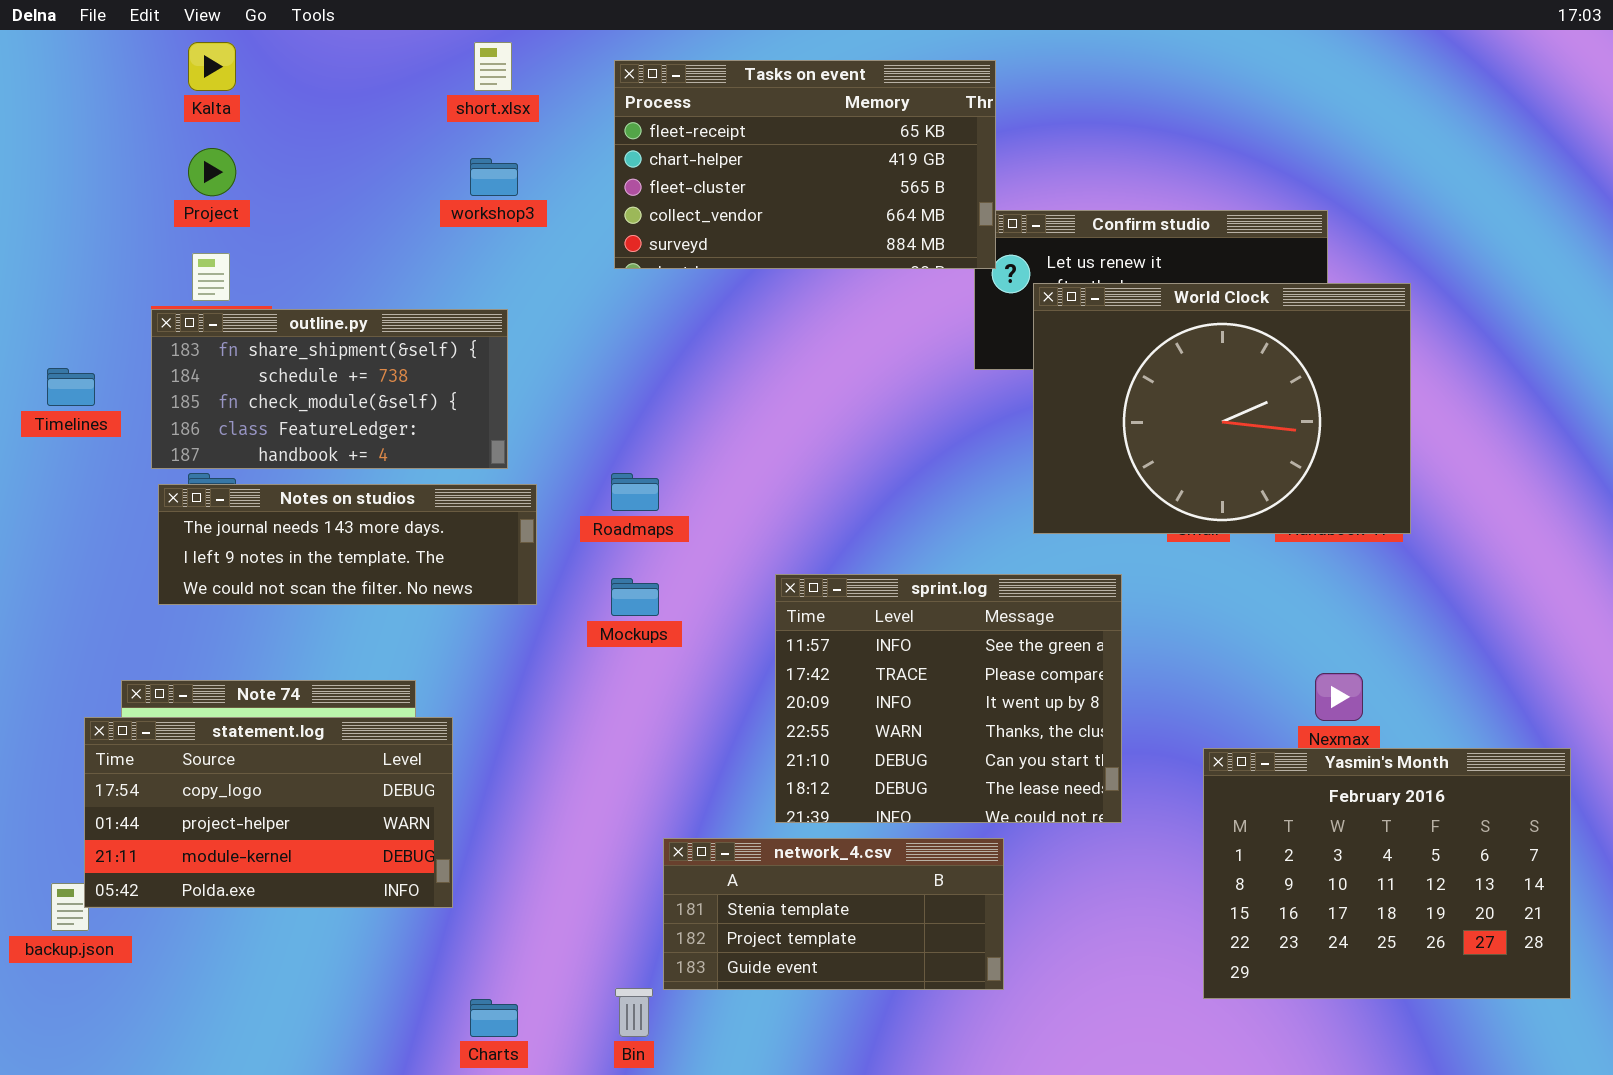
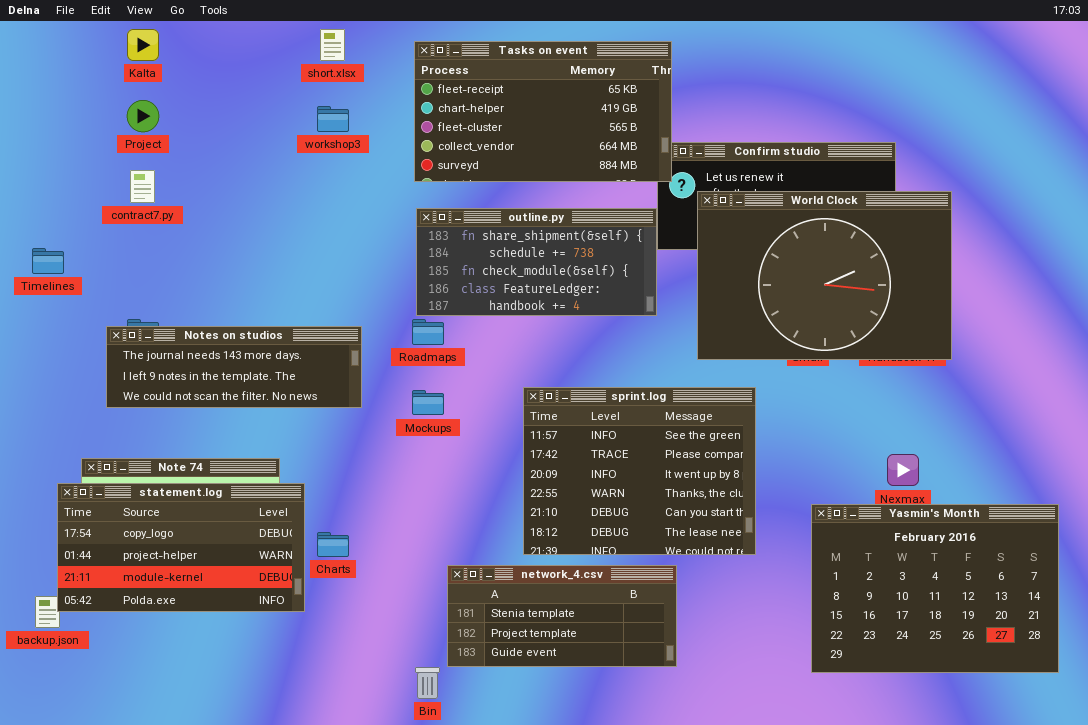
outline.py: [151,309,508,469] -> [416,208,657,316], moved
Charts: [470,999,518,1037] -> [317,532,349,557], moved

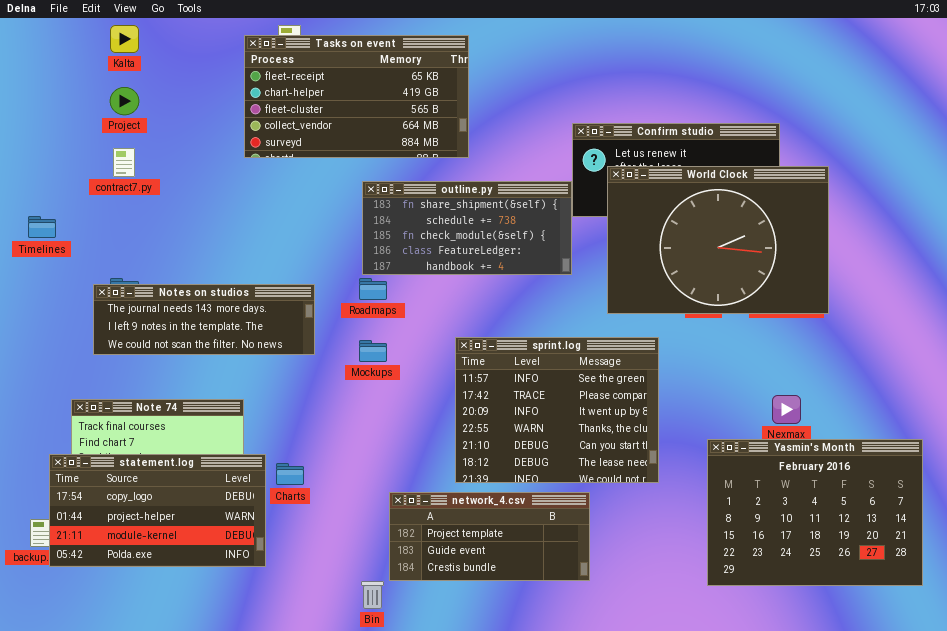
Tasks on event: [414,41,672,182] -> [244,35,469,158], moved
statement.log: [57,483,305,612] -> [49,454,266,567], moved
network_4.csv: [447,565,677,667] -> [389,492,590,581], scrolled down 1 row

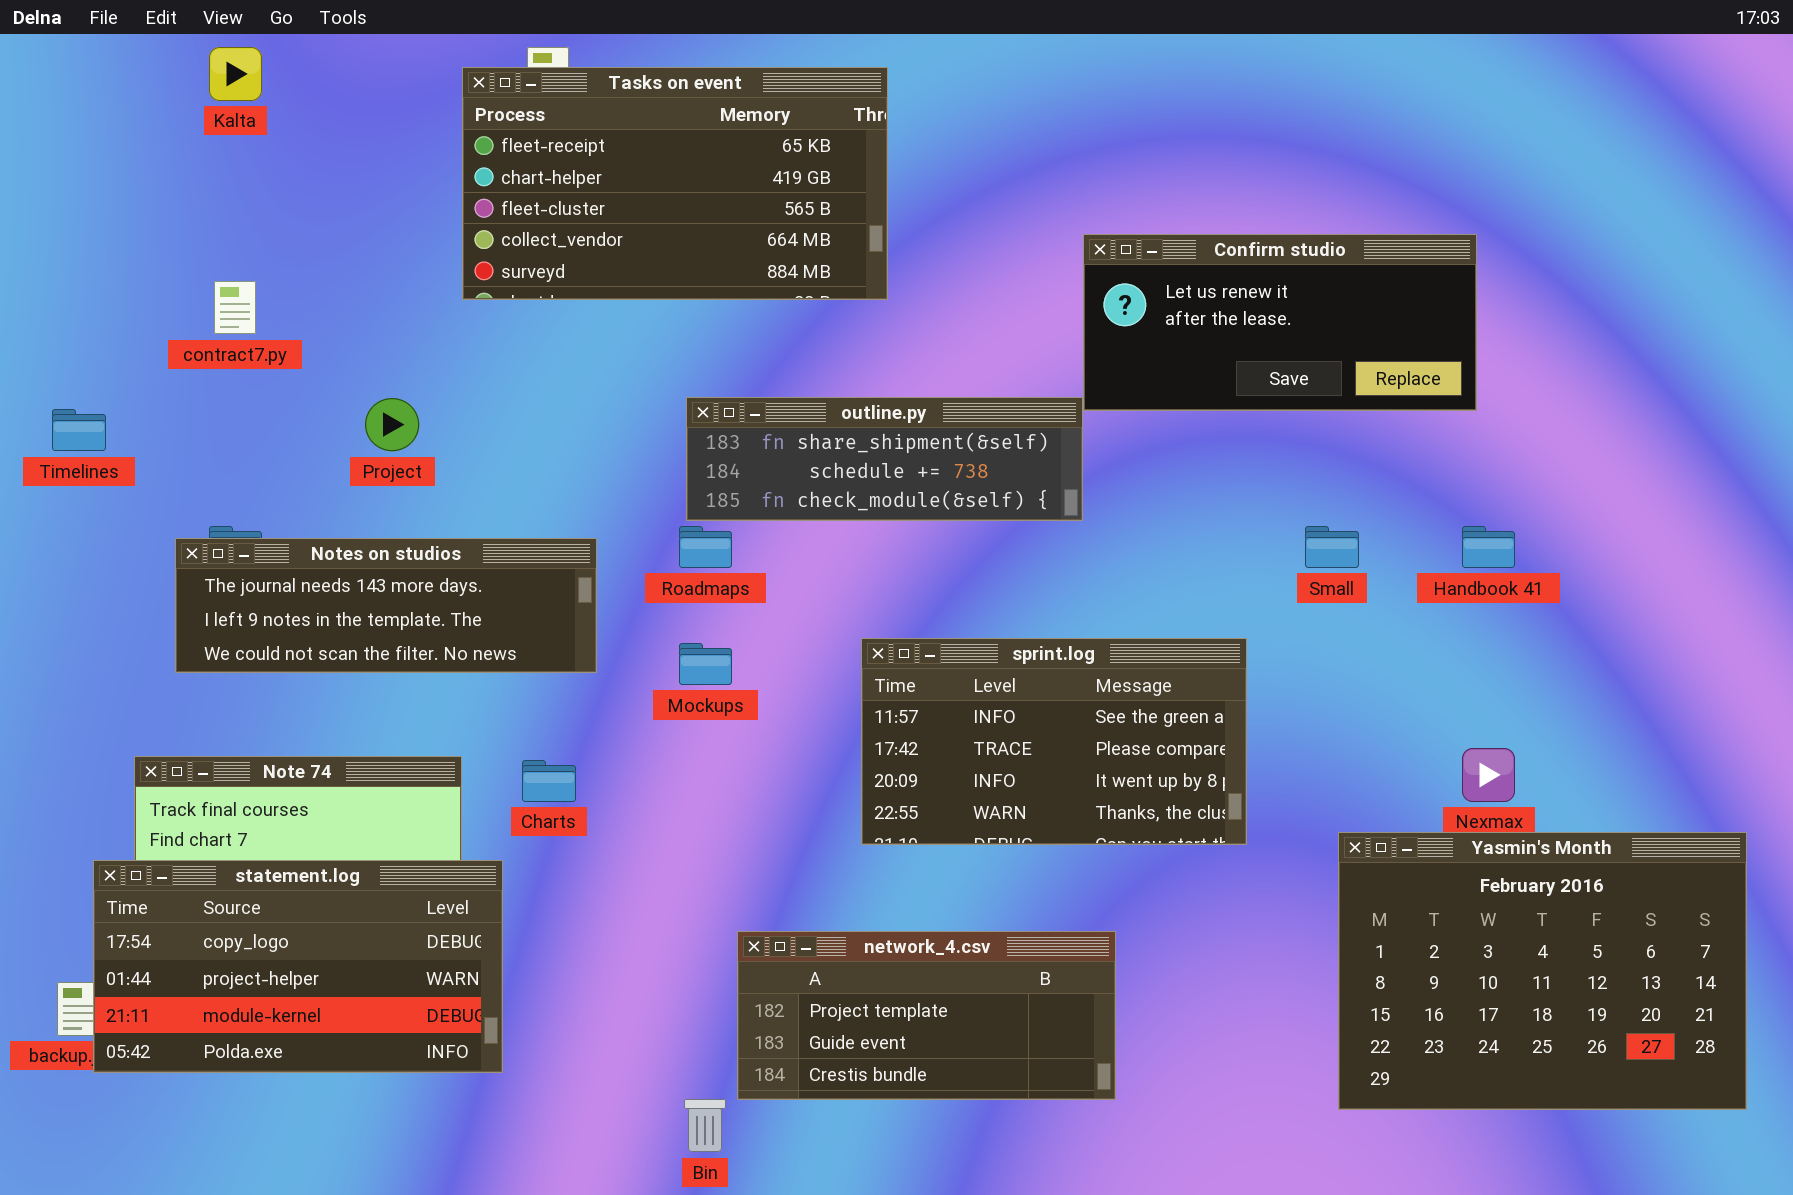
Project: [110,87,139,115] -> [365,398,419,451], moved
World Clock: [607,166,829,314] -> none, closed
outline.py: [362,181,572,275] -> [686,397,1083,521], resized
sprint.log: [455,337,659,483] -> [861,638,1247,845], resized
Charts: [276,463,304,485] -> [522,760,576,802], moved

